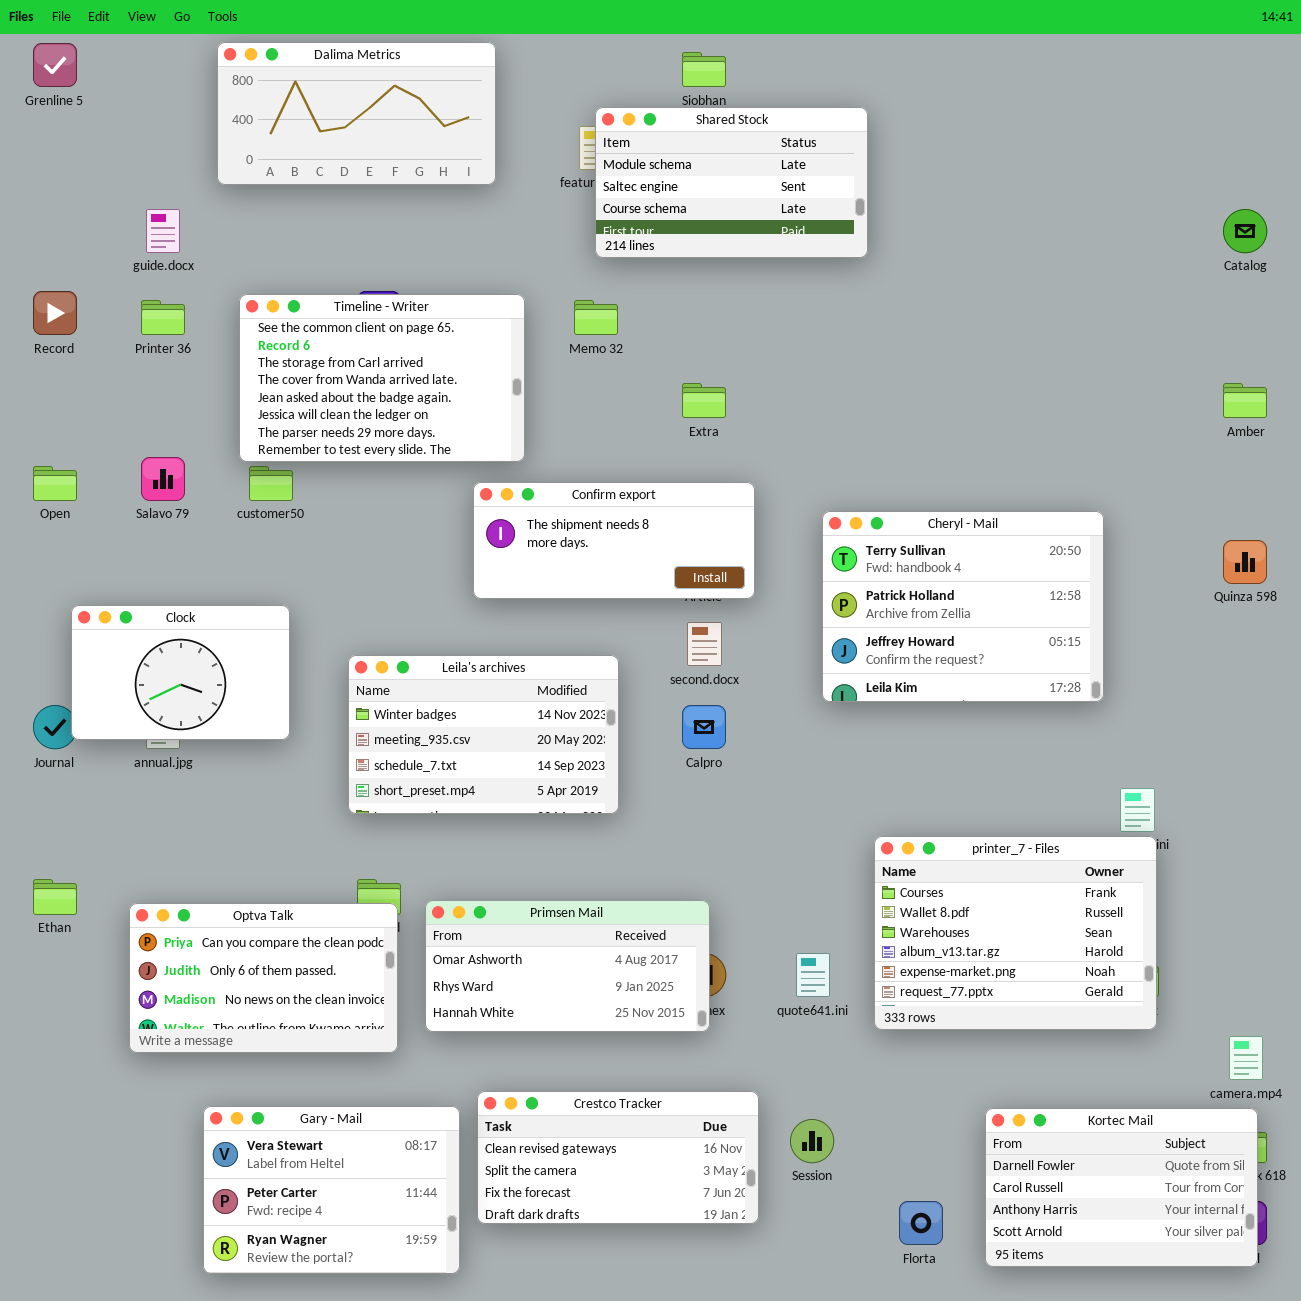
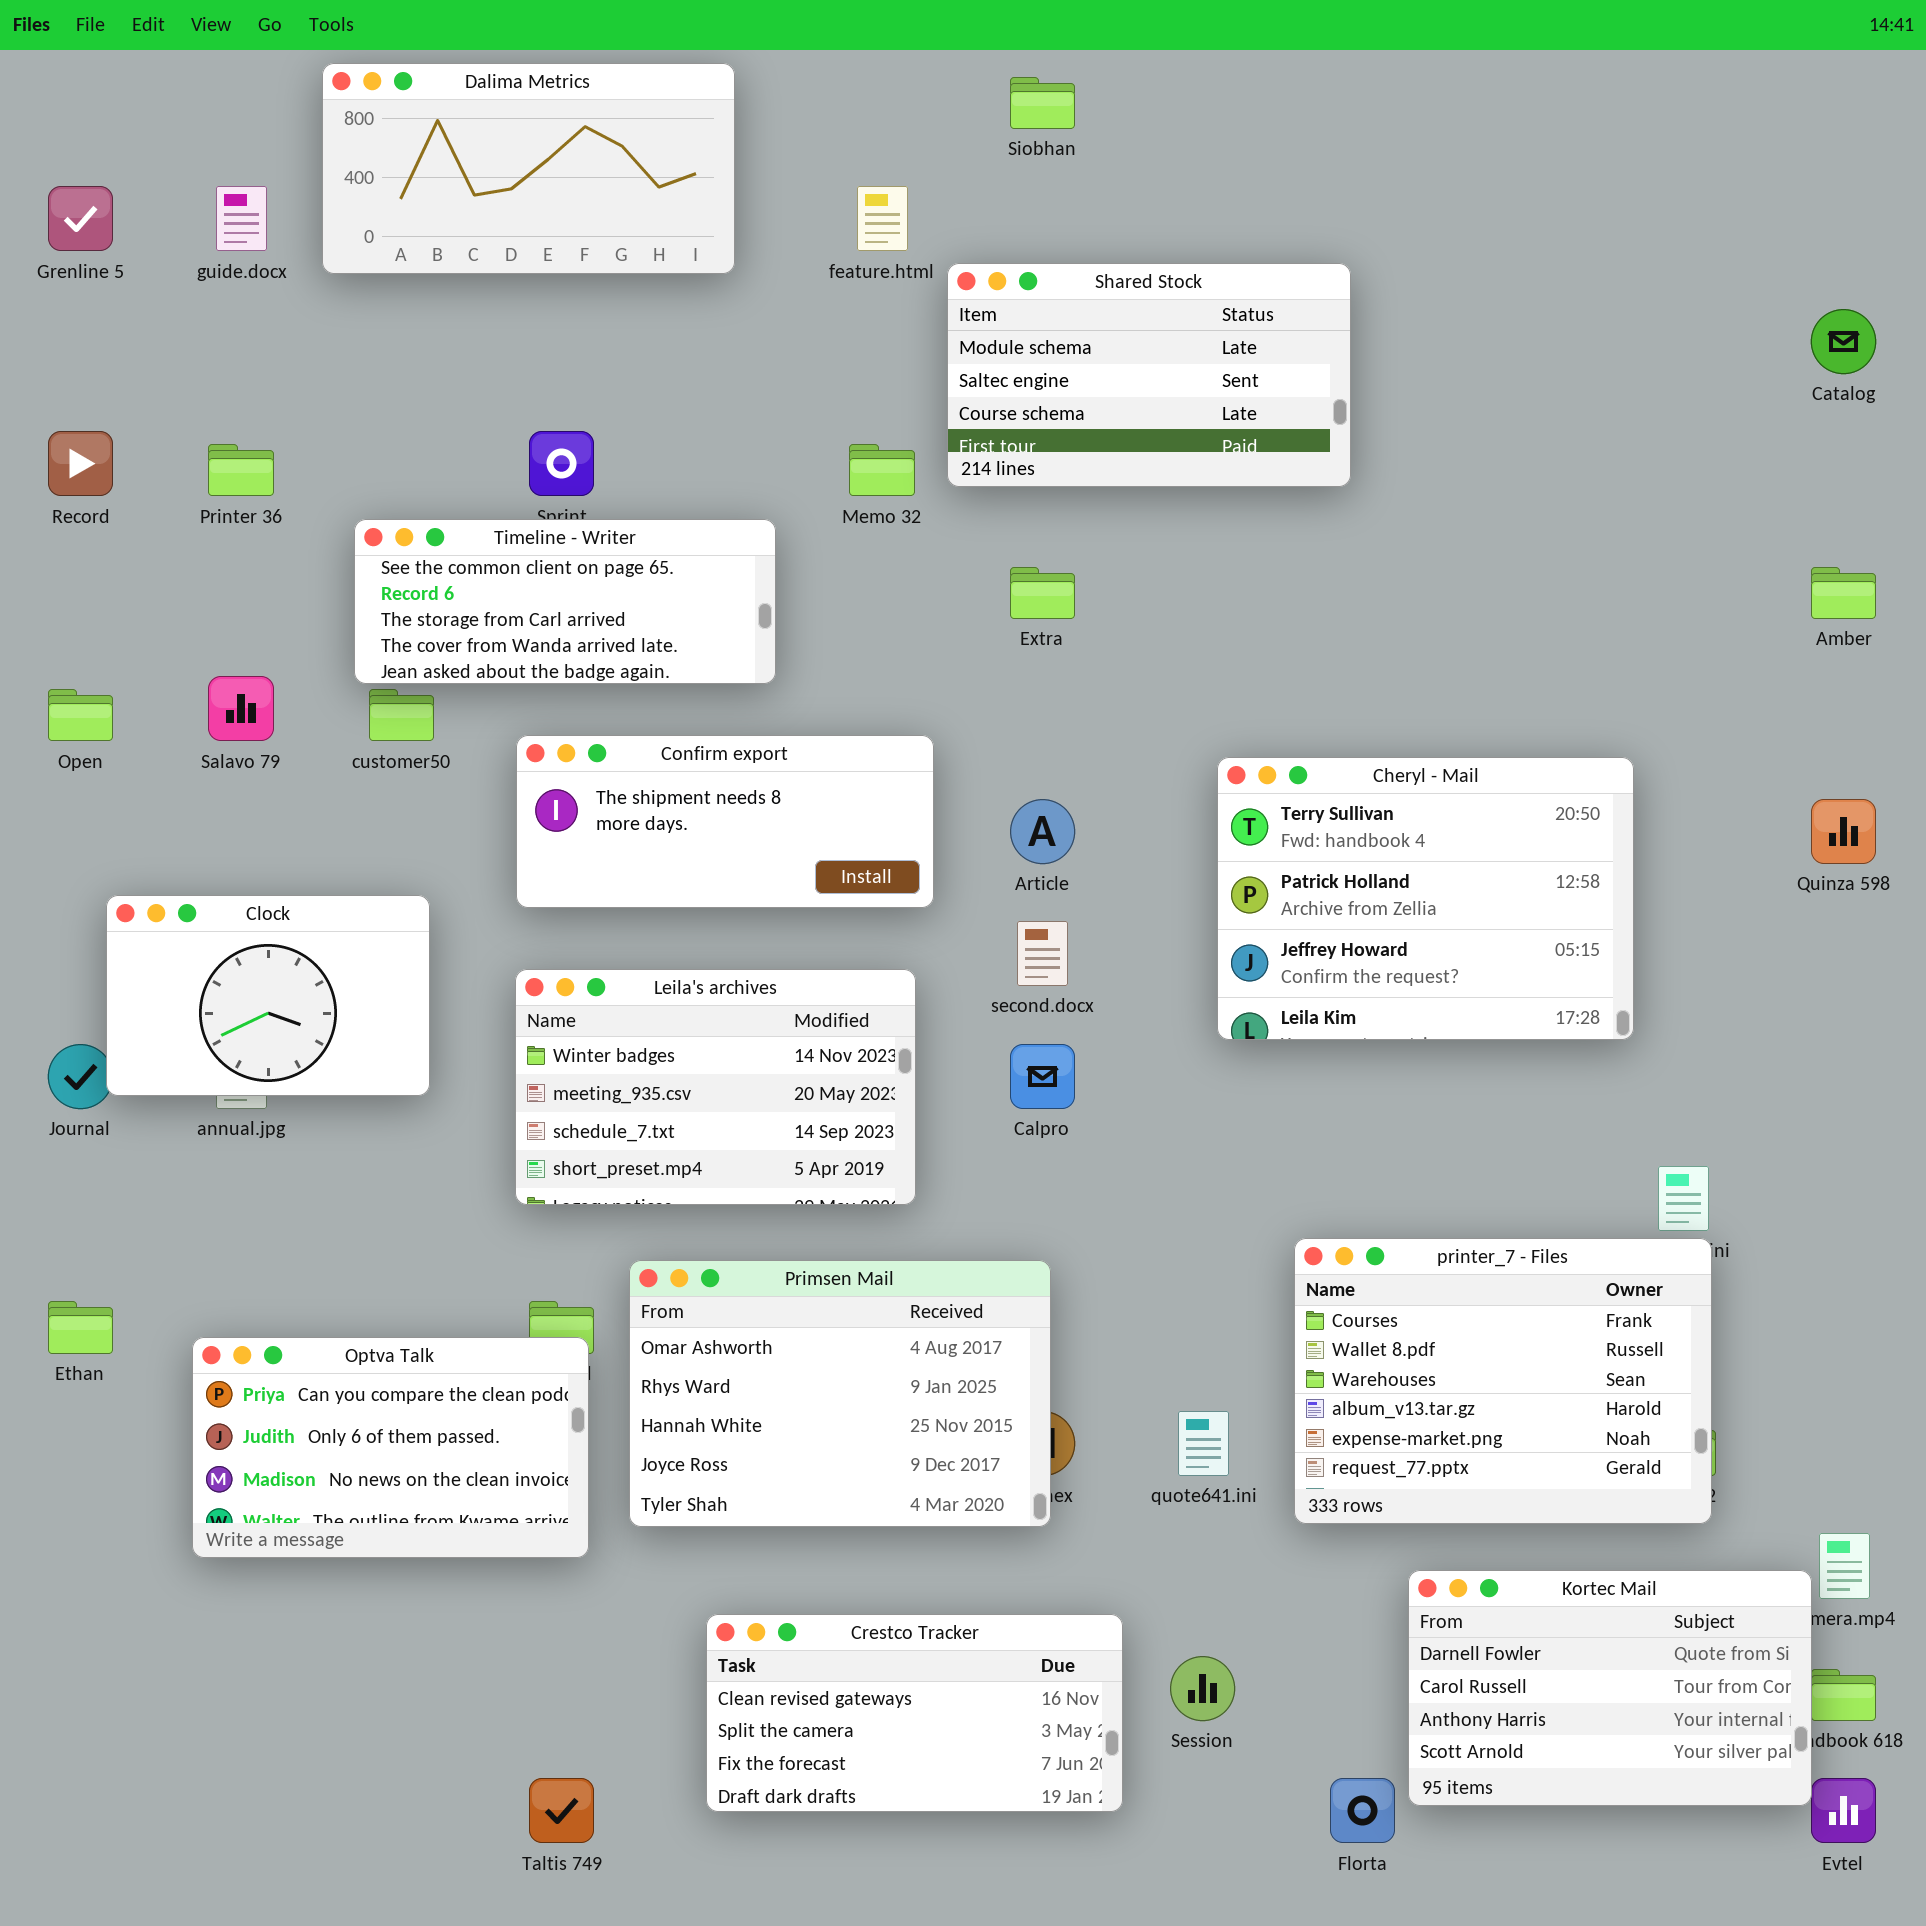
Grenline 5: [33,43,77,87] -> [48,186,113,251], moved
Shared Stock: [595,107,868,258] -> [947,263,1351,487], moved
guide.docx: [146,209,180,253] -> [216,186,267,251], moved
Timeline - Writer: [239,294,525,462] -> [354,519,776,684], resized
Confirm export: [473,482,755,599] -> [516,735,934,908], moved
Primsen Mail: [425,900,710,1032] -> [629,1260,1051,1527], resized
Gary - Mail: [203,1106,460,1274] -> none, closed
Kortec Mail: [985,1108,1258,1267] -> [1408,1570,1812,1806], moved

